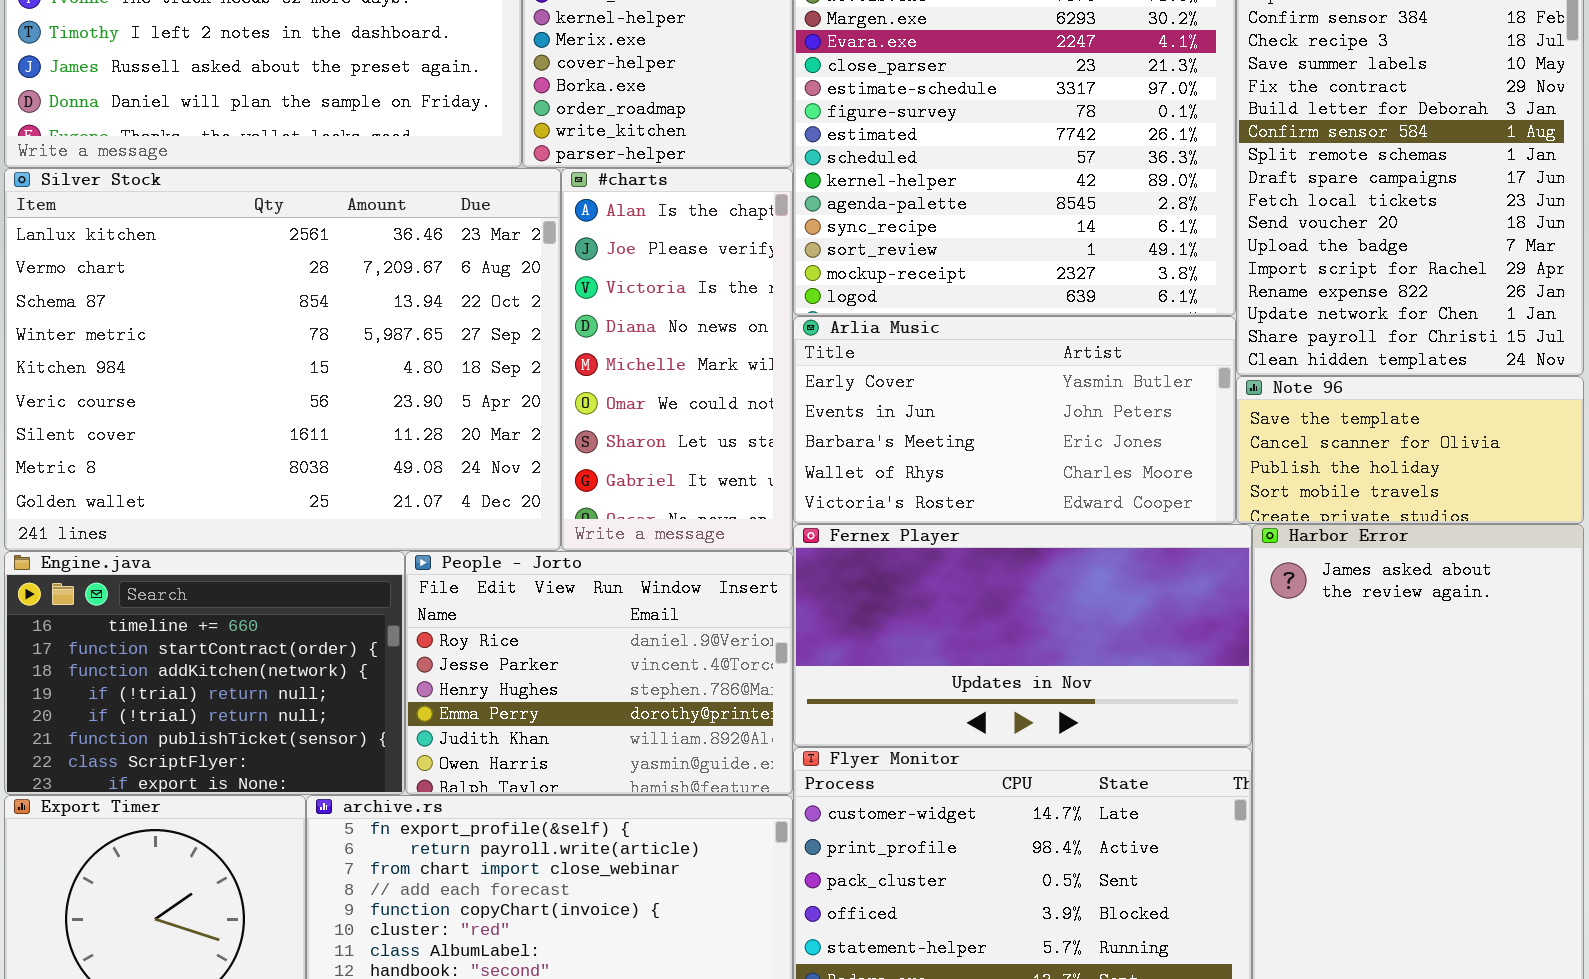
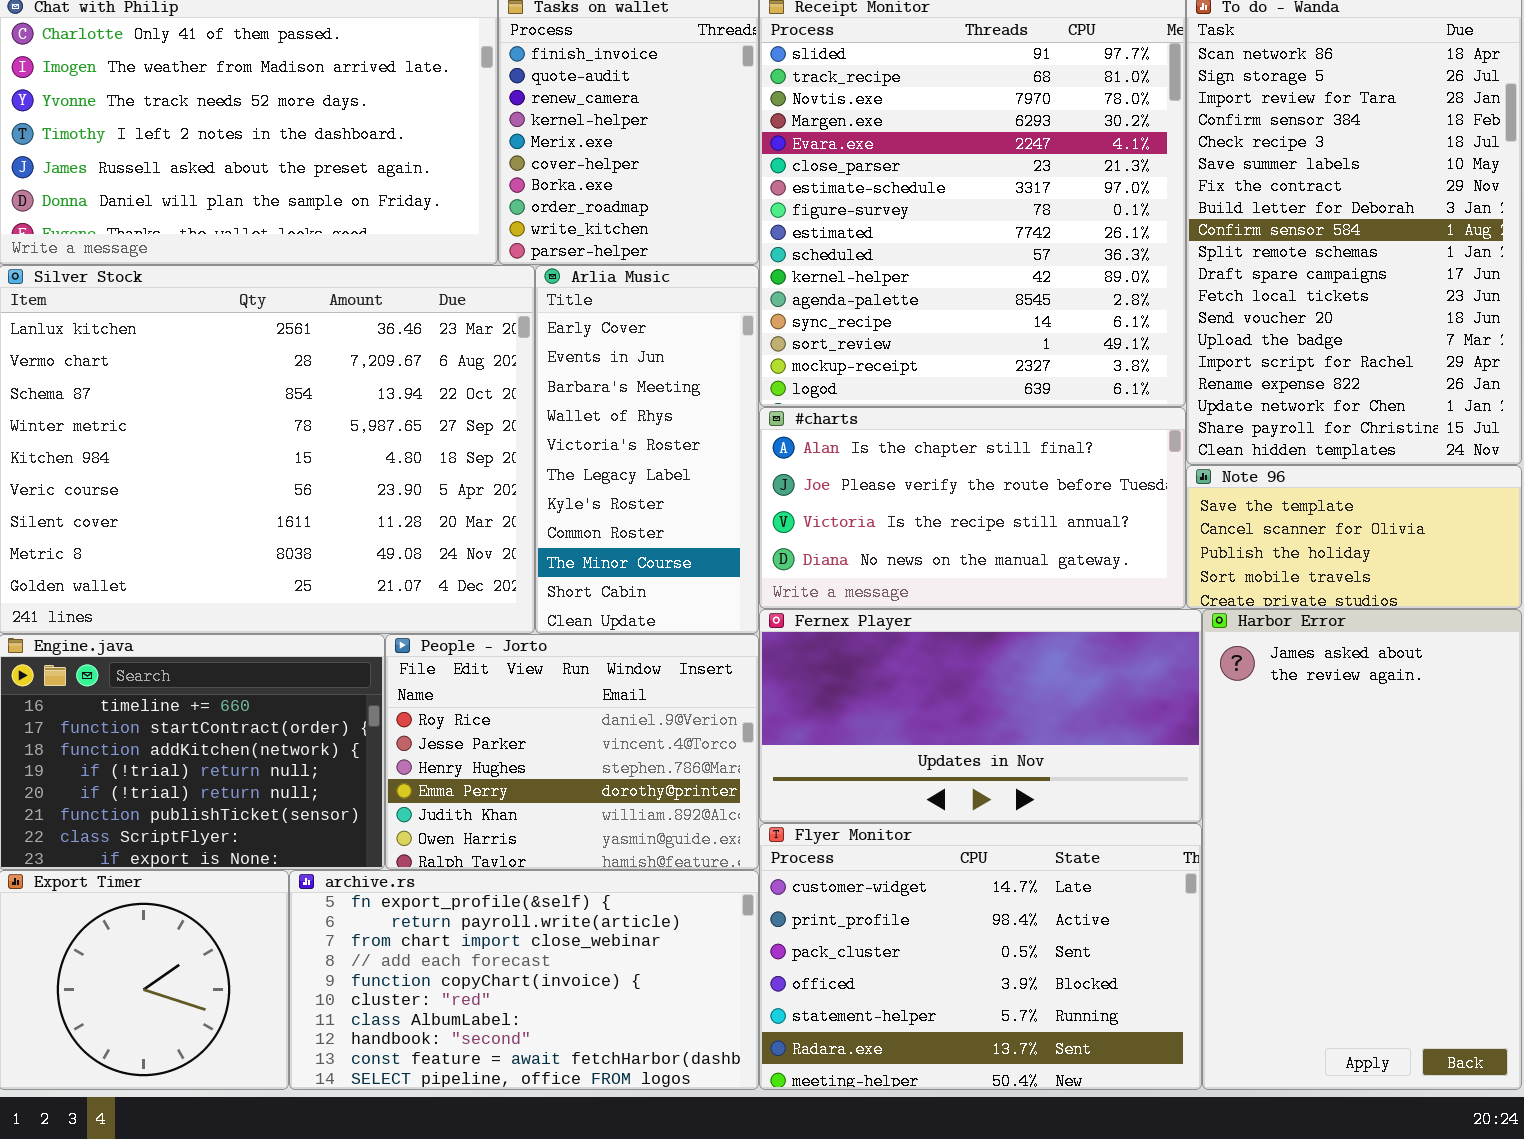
#charts: [561,168,793,551] -> [759,407,1186,609], moved, resized
Arlia Music: [793,316,1236,524] -> [535,265,759,634], moved, resized

